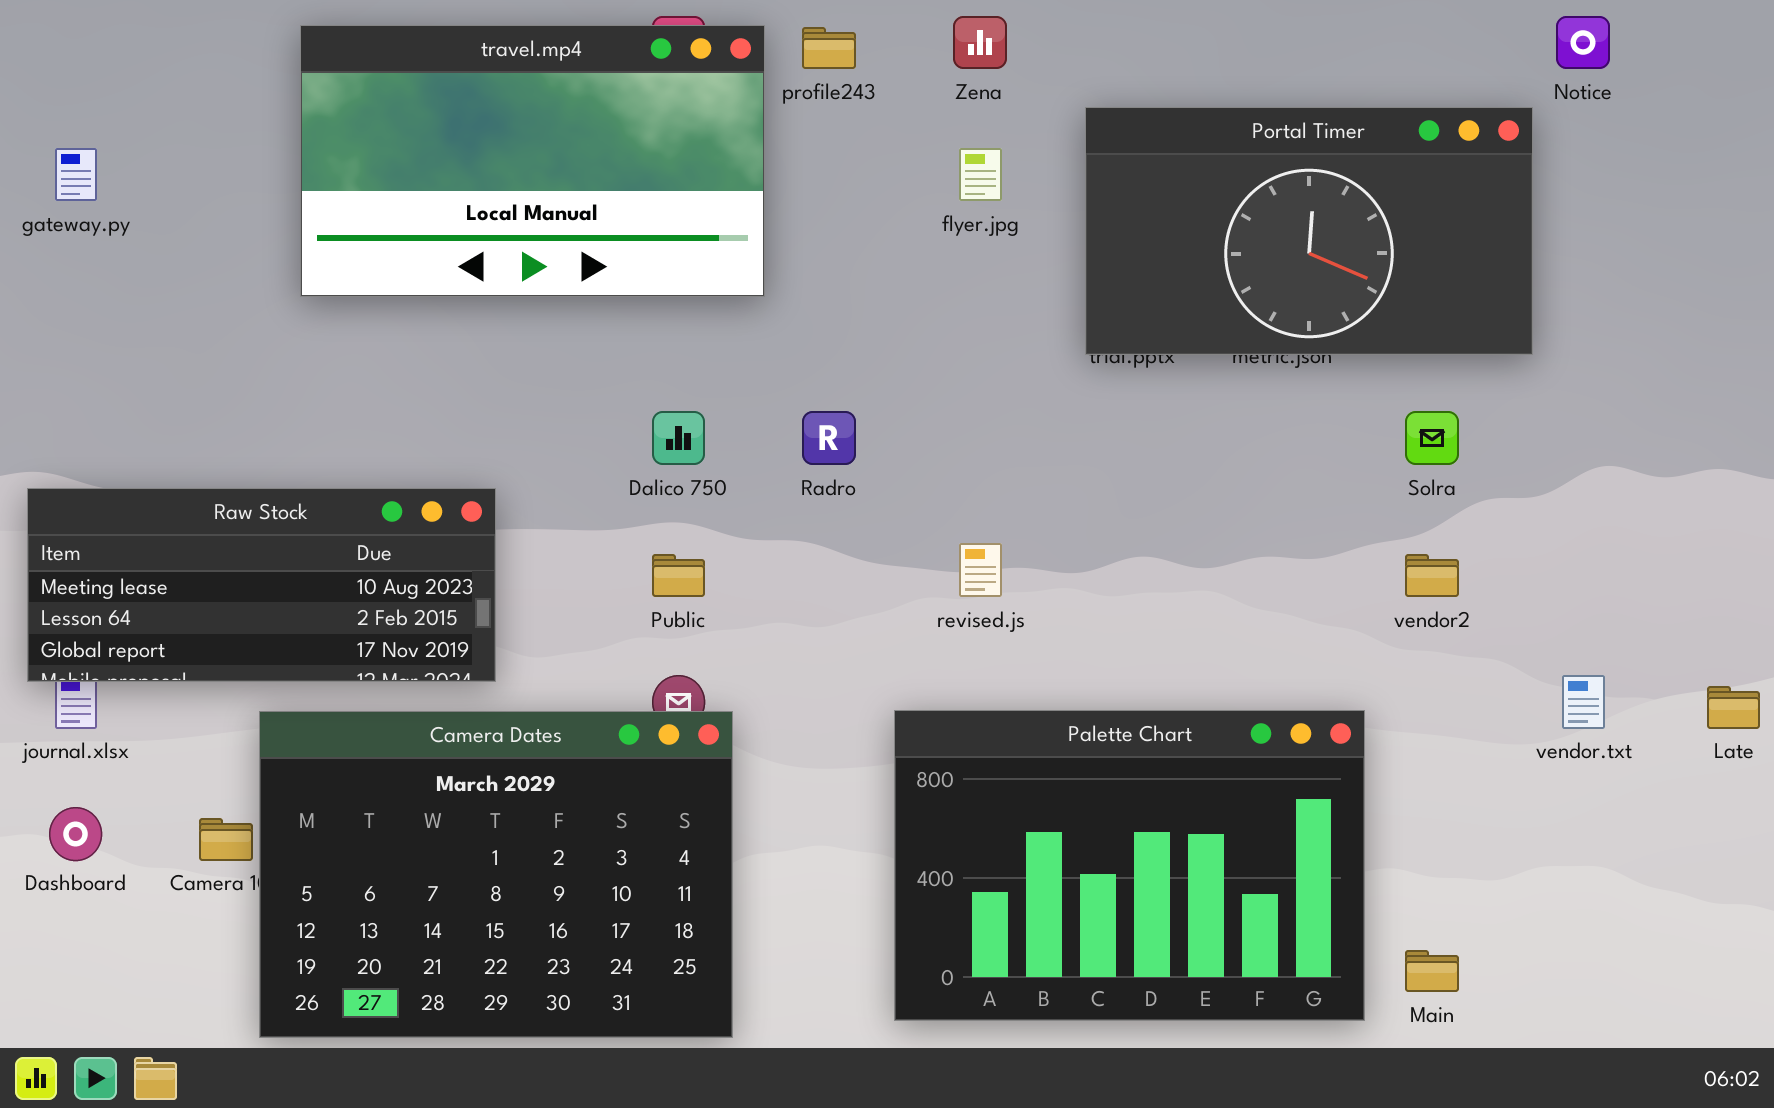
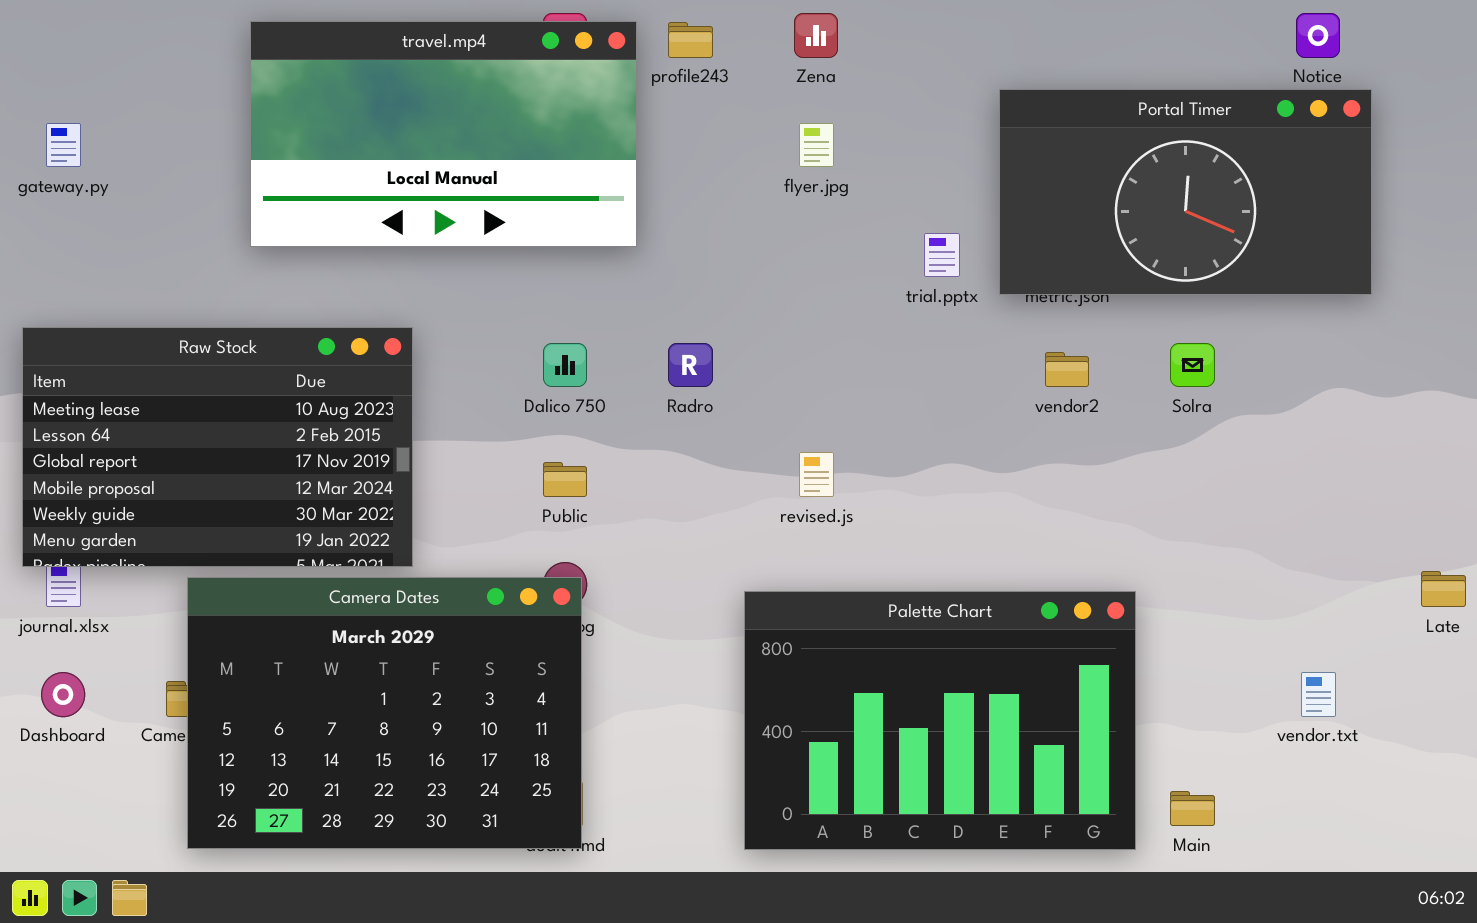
Portal Timer: [1085,107,1533,355] -> [999,89,1372,295], moved
Raw Stock: [27,488,496,682] -> [22,327,413,567], resized
vendor2: [1405,554,1459,597] -> [1045,352,1089,387], moved
vendor.txt: [1562,675,1605,729] -> [1301,672,1336,717], moved
Camera Dates: [259,711,733,1038] -> [187,577,582,849], moved

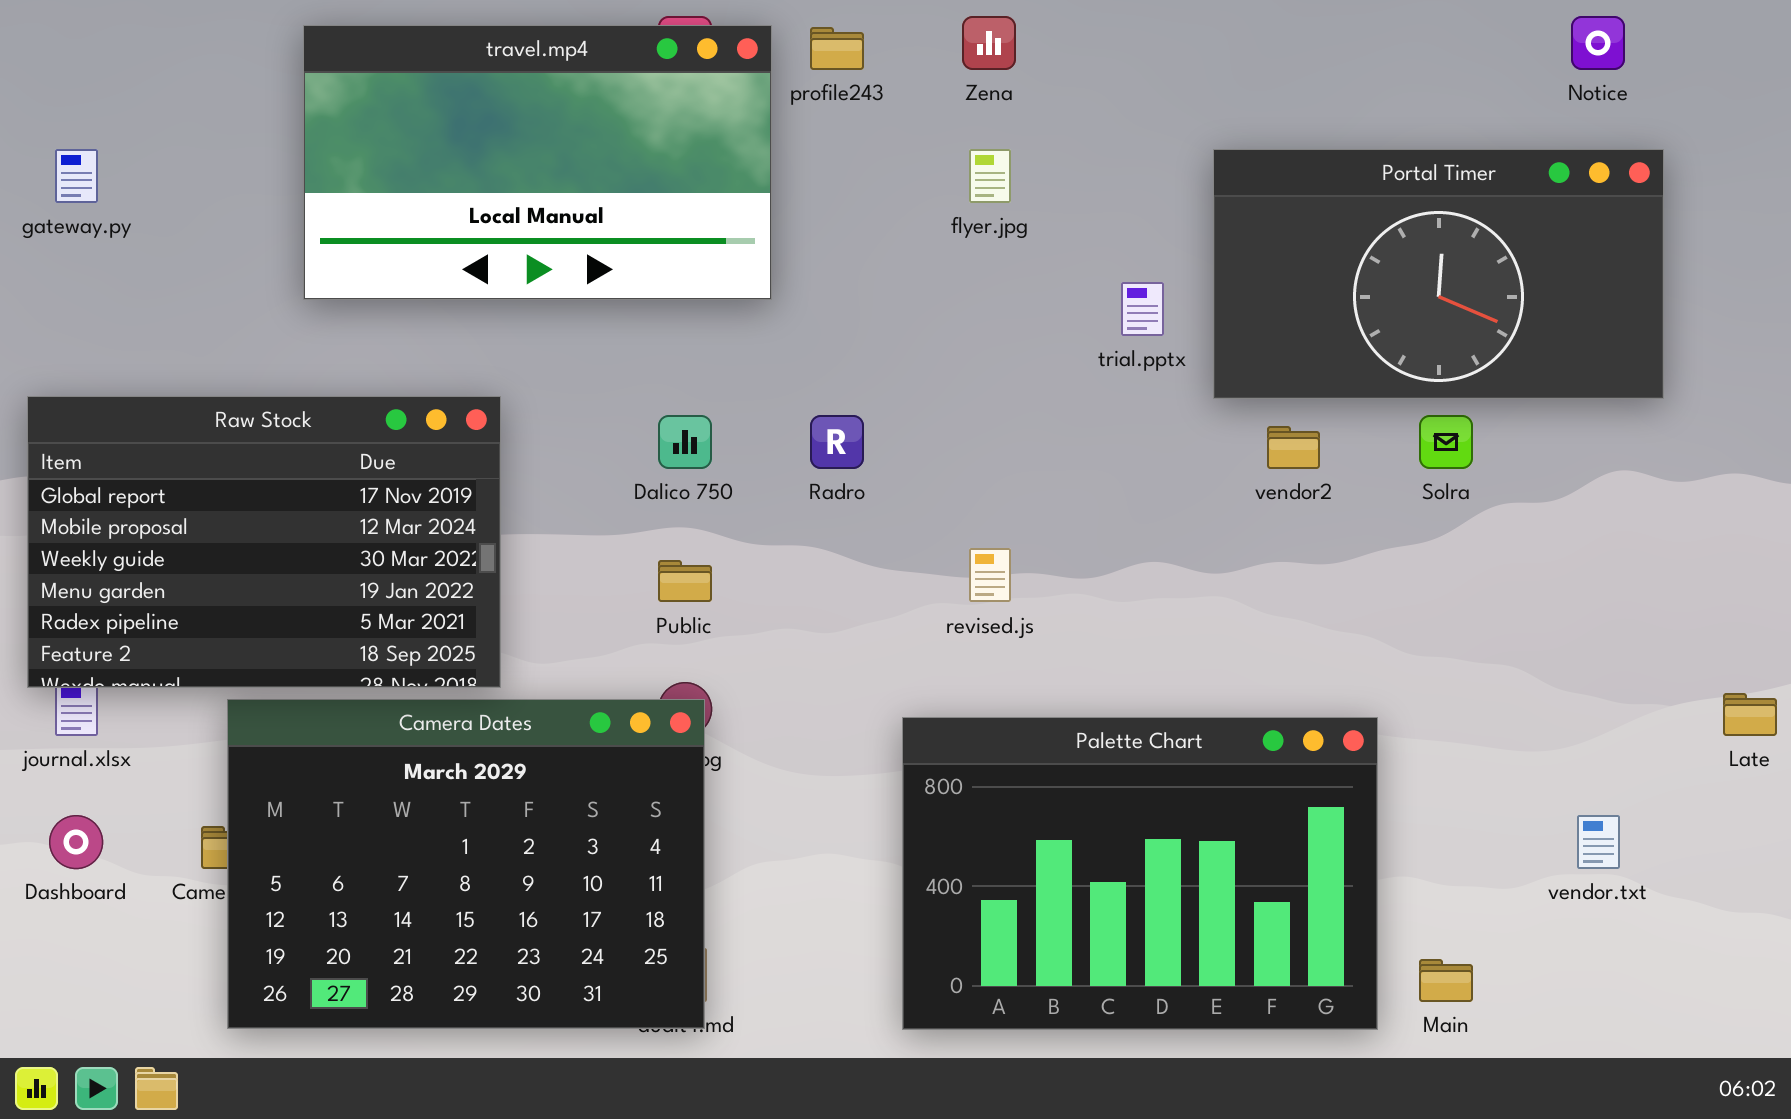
Portal Timer: [999,89,1372,295] -> [1213,149,1664,399], moved
Raw Stock: [22,327,413,567] -> [27,396,501,688], scrolled down 2 rows

